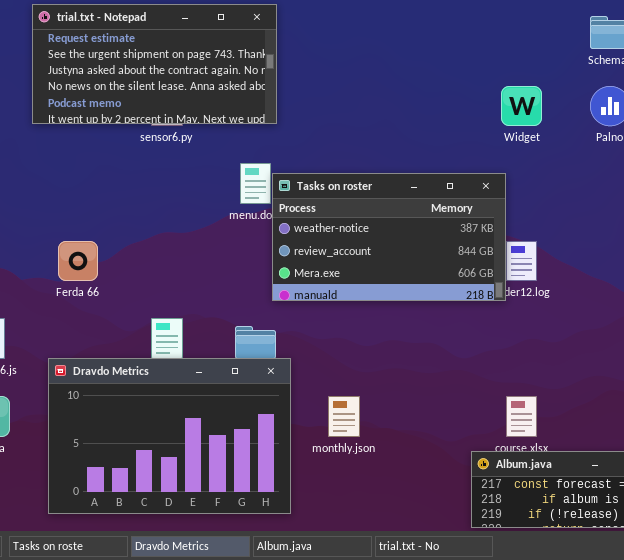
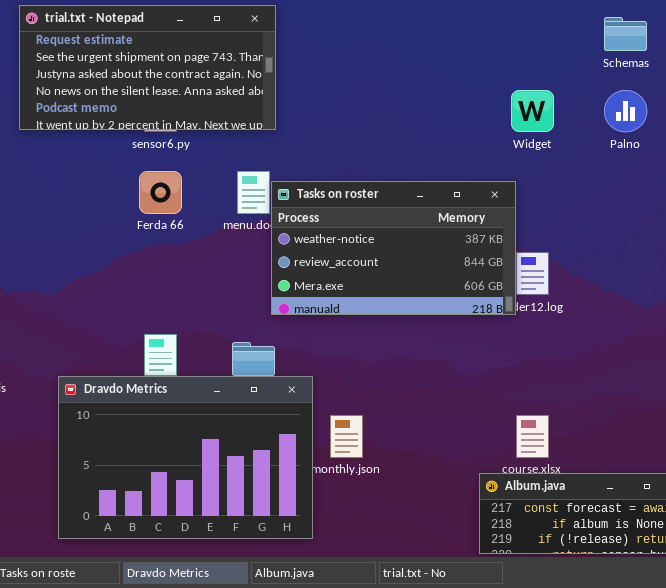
Ferda 66: [58,241,98,281] -> [139,171,182,214], moved
Dravdo Metrics: [48,358,291,514] -> [58,376,313,539], moved

